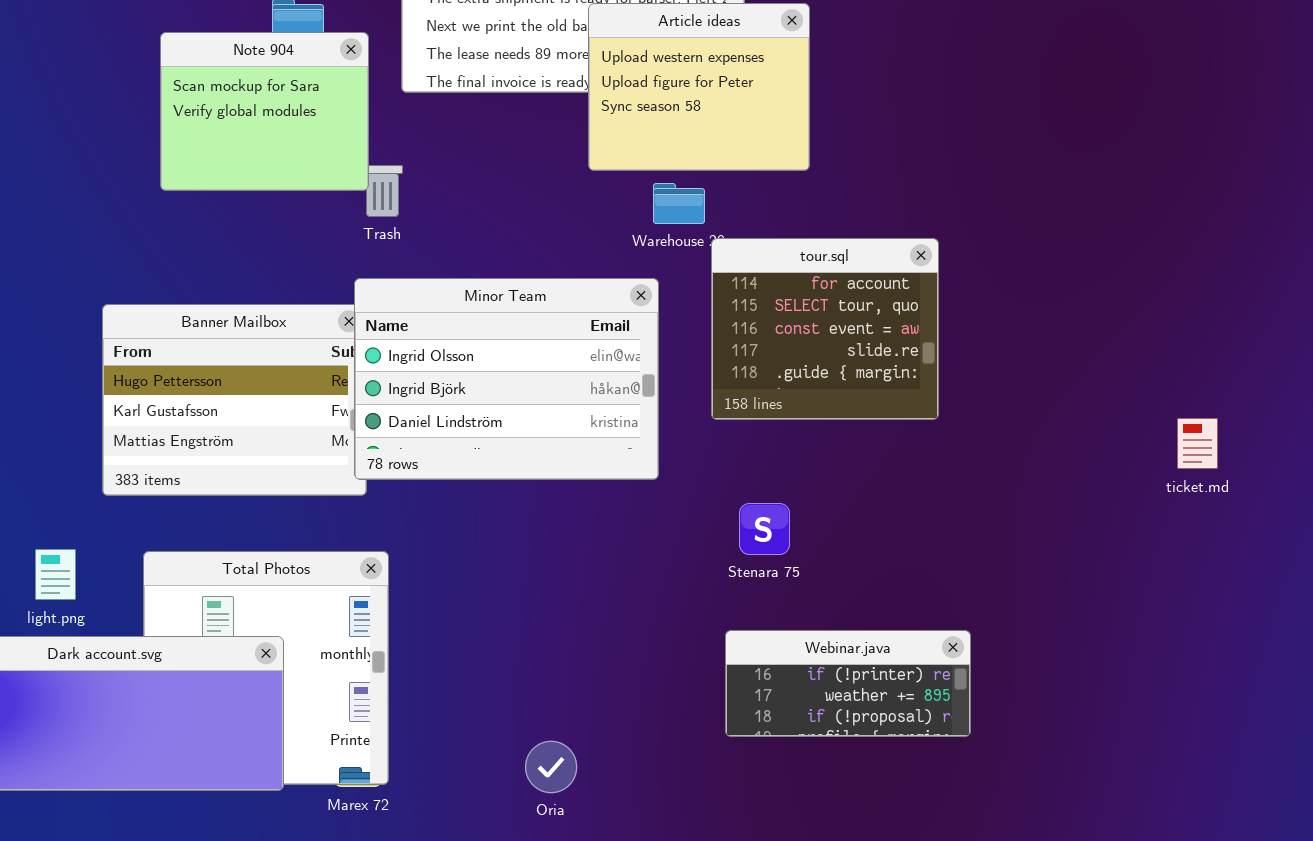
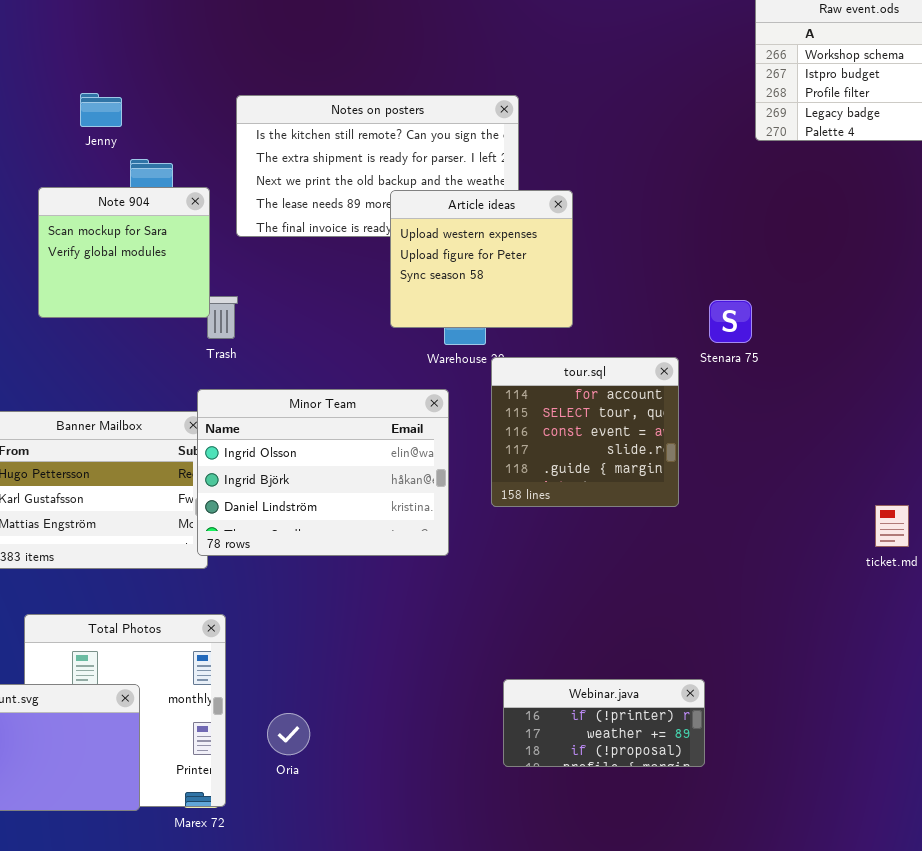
Article ideas: [588,3,810,171] -> [390,190,573,328], moved
Stenara 75: [739,503,790,555] -> [709,300,752,343], moved
Oria: [525,741,577,793] -> [267,713,310,755], moved

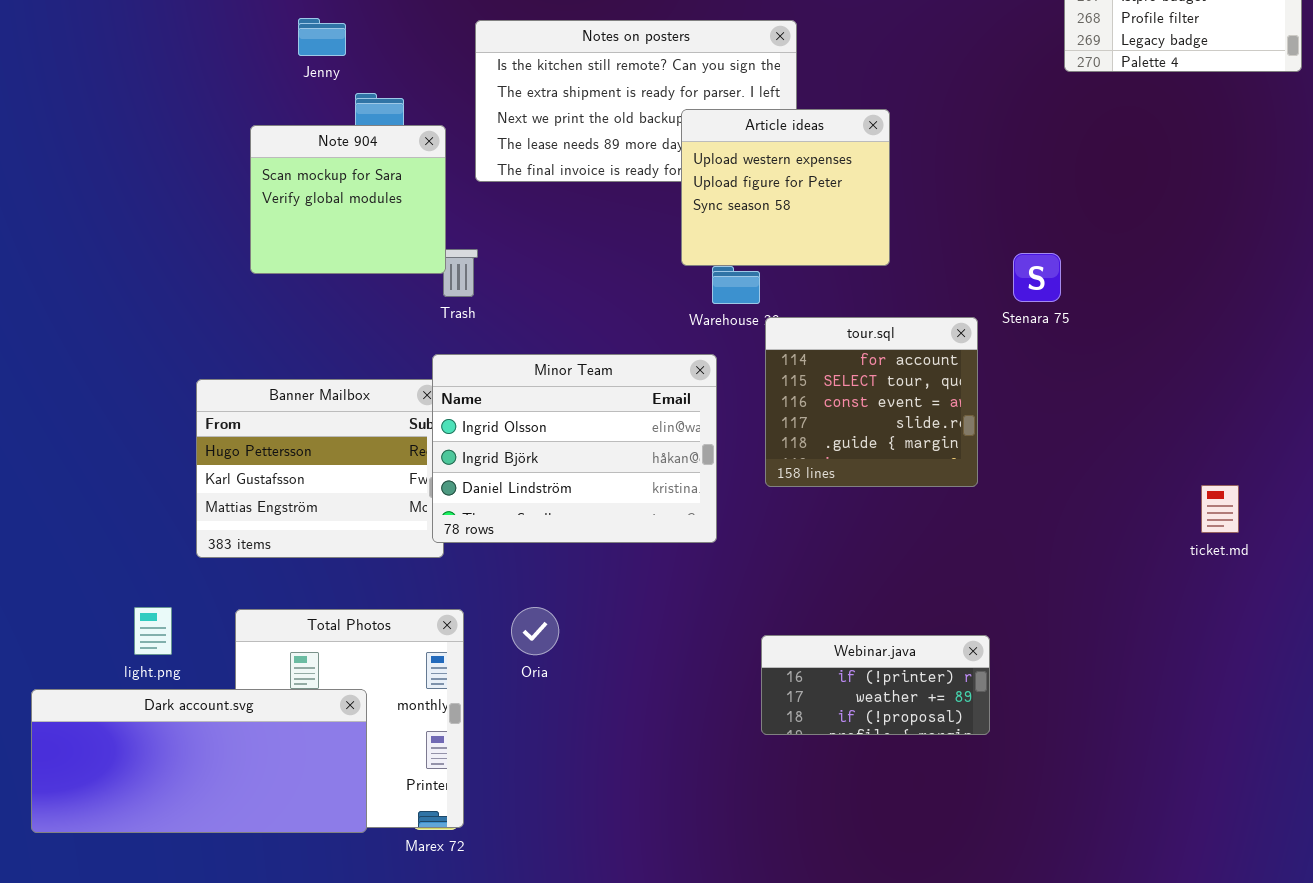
Article ideas: [390,190,573,328] -> [681,109,890,266], moved
Webinar.java: [503,679,705,767] -> [761,635,990,735], moved
Oria: [267,713,310,755] -> [511,607,559,655], moved

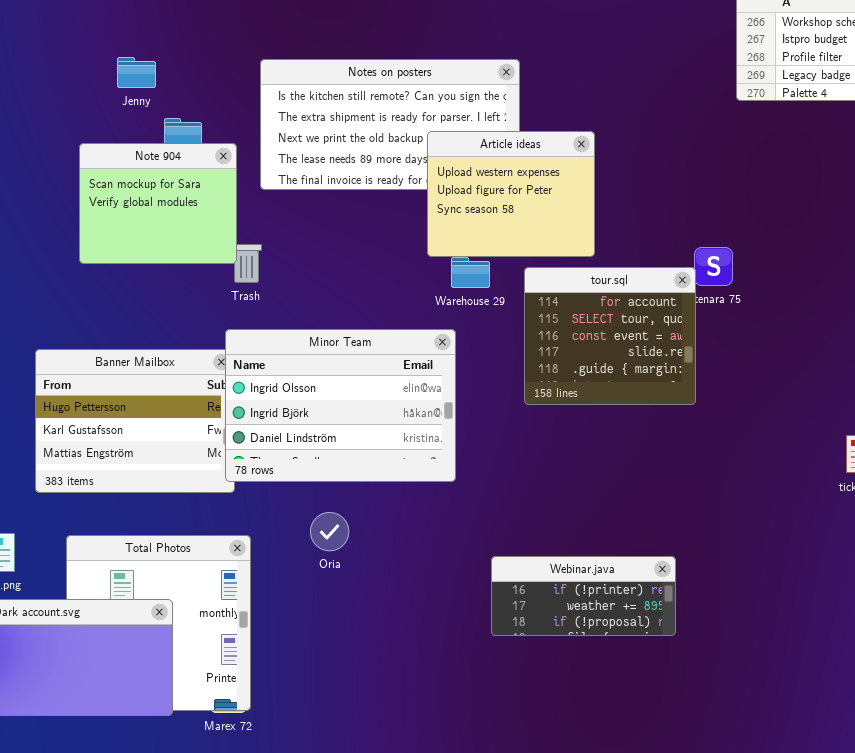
tour.sql: [765,317,978,487] -> [524,267,696,405], moved
Oria: [511,607,559,655] -> [310,512,349,551], moved

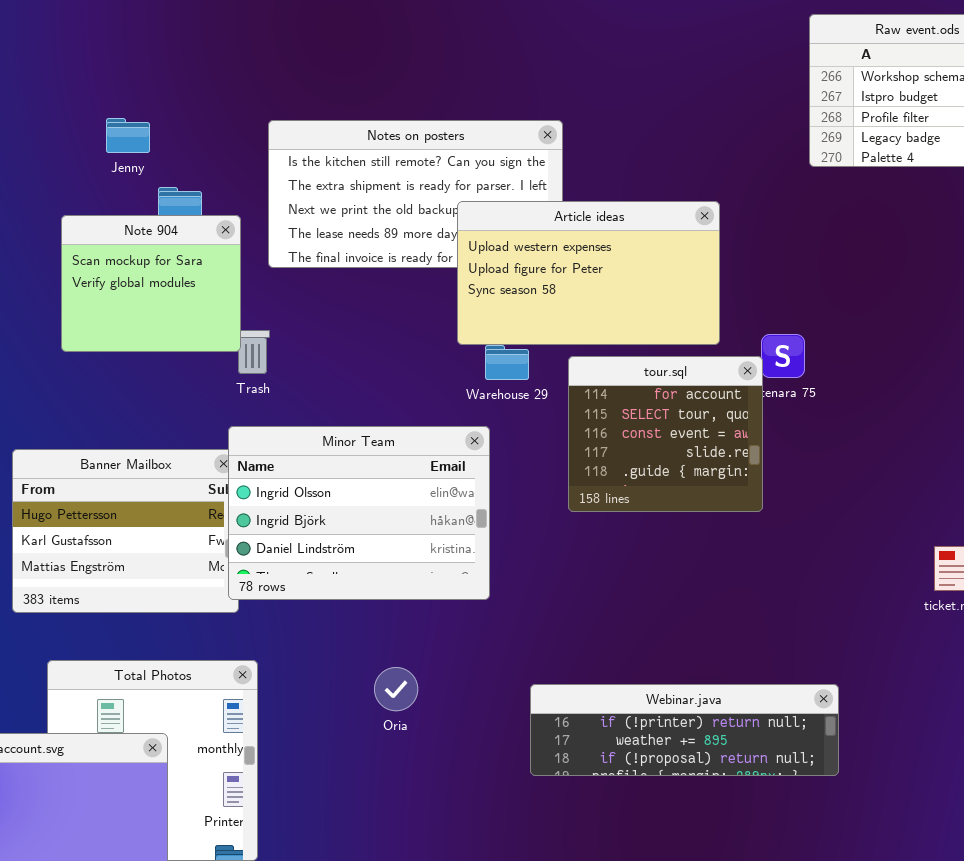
Article ideas: [427,131,595,257] -> [457,201,720,345], resized
Oria: [310,512,349,551] -> [374,667,418,711], moved
Webinar.java: [491,556,676,636] -> [530,684,839,776], resized

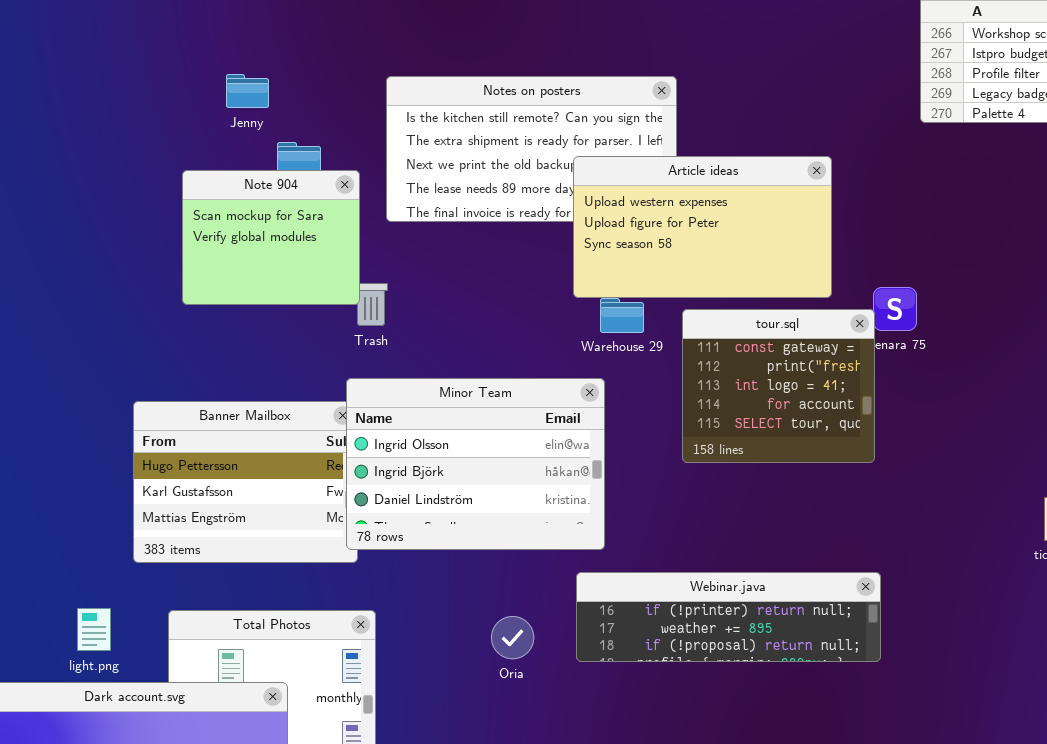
tour.sql: [568,356,763,512] -> [682,309,875,463], scrolled up 3 rows
Webinar.java: [530,684,839,776] -> [576,572,881,662], moved

